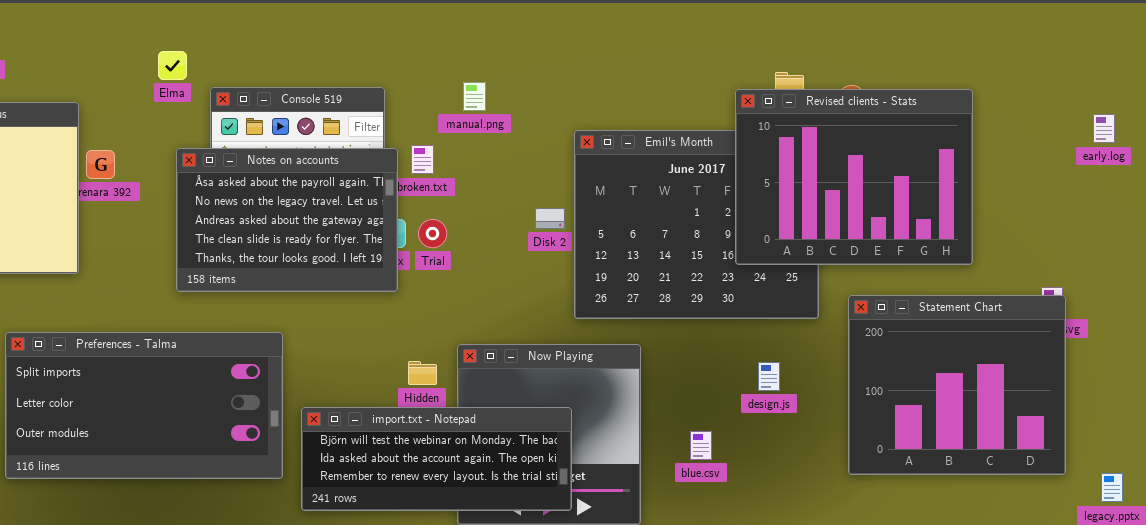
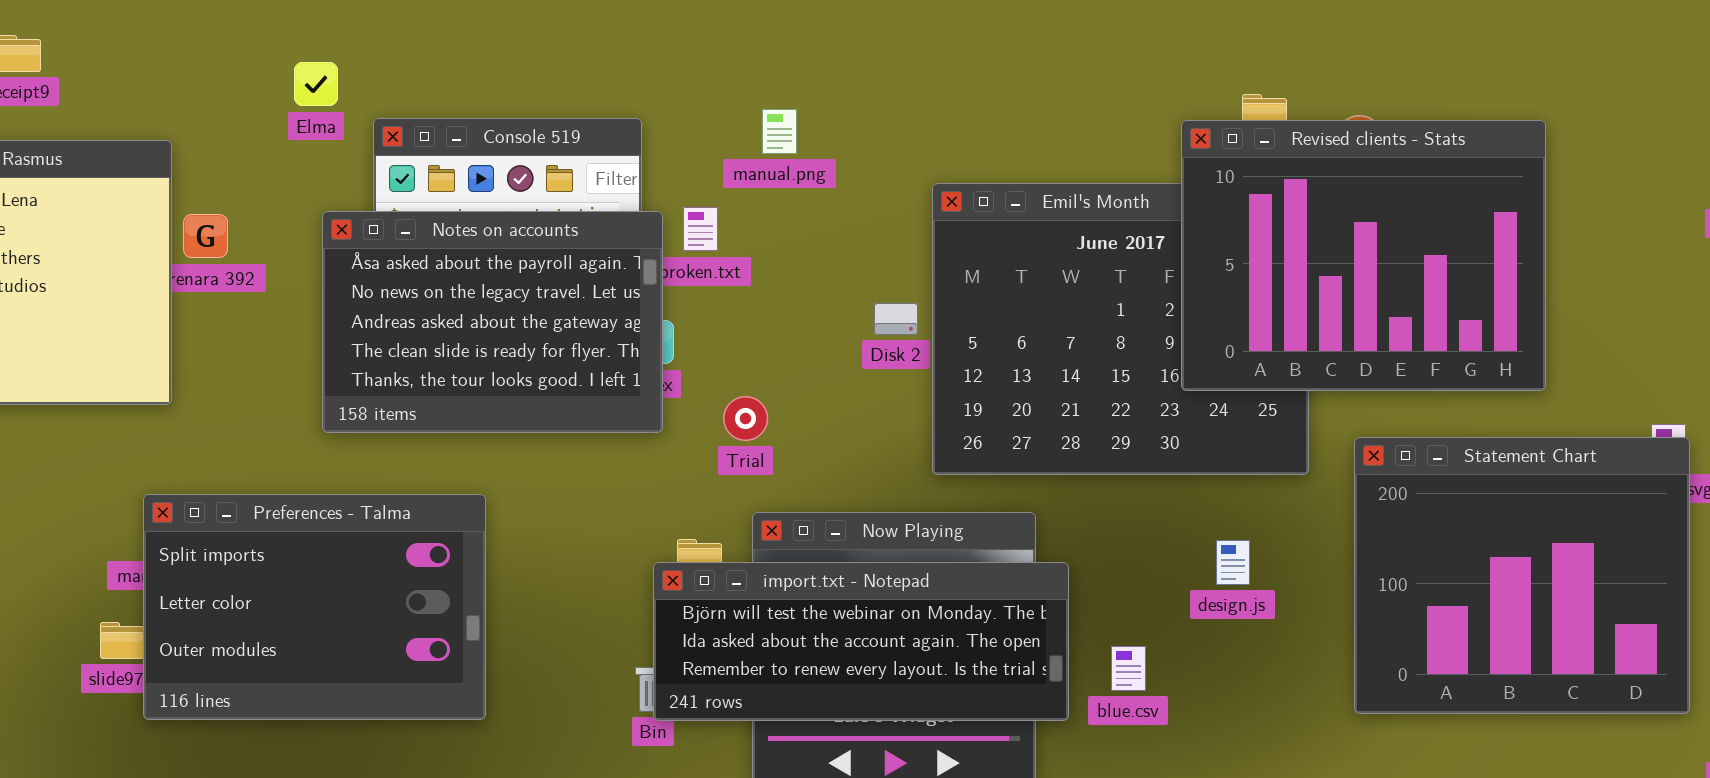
Trial: [418,219,447,248] -> [723,396,768,441], moved
Preferences - Talma: [5,332,283,479] -> [143,494,486,720], resized
import.txt - Notepad: [301,407,572,511] -> [653,562,1069,721], moved

